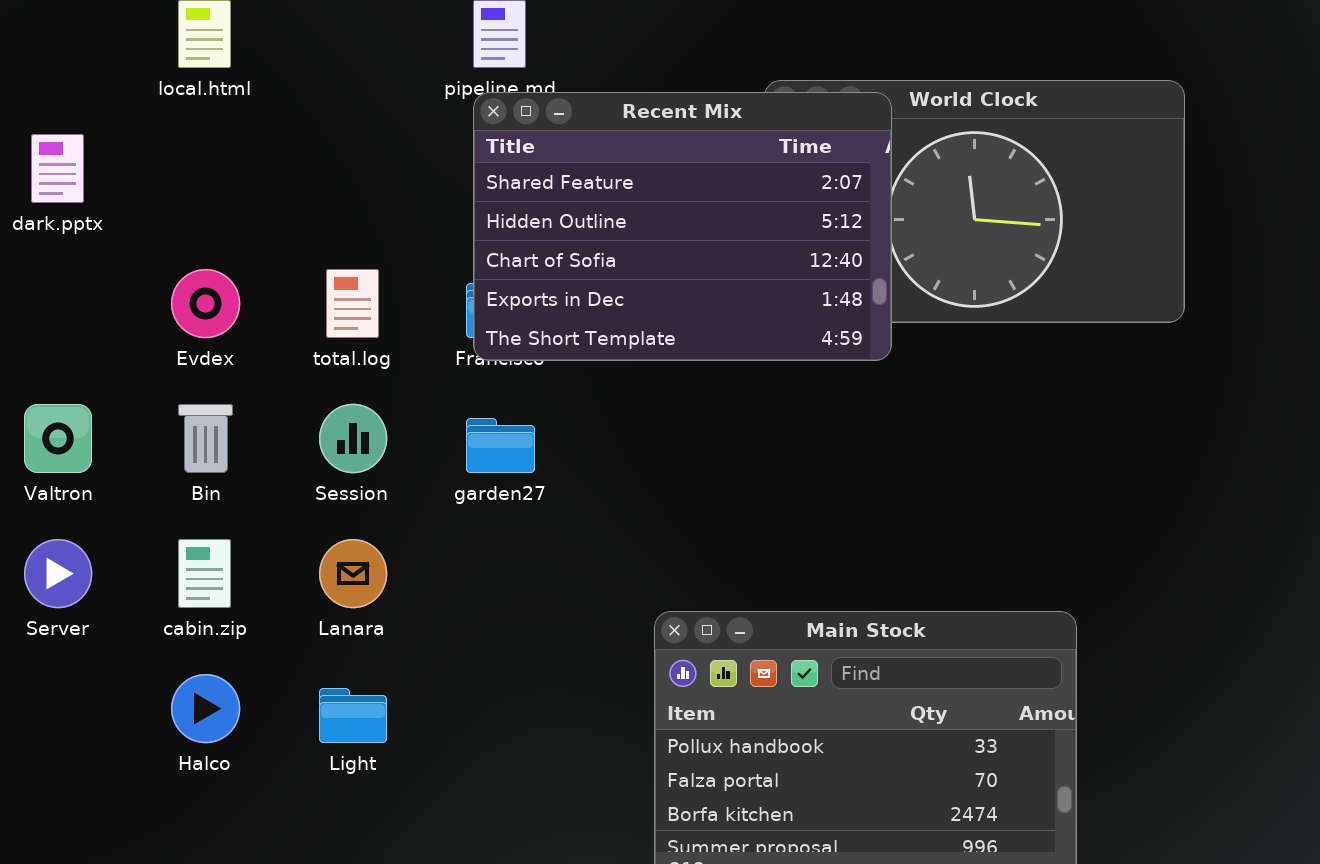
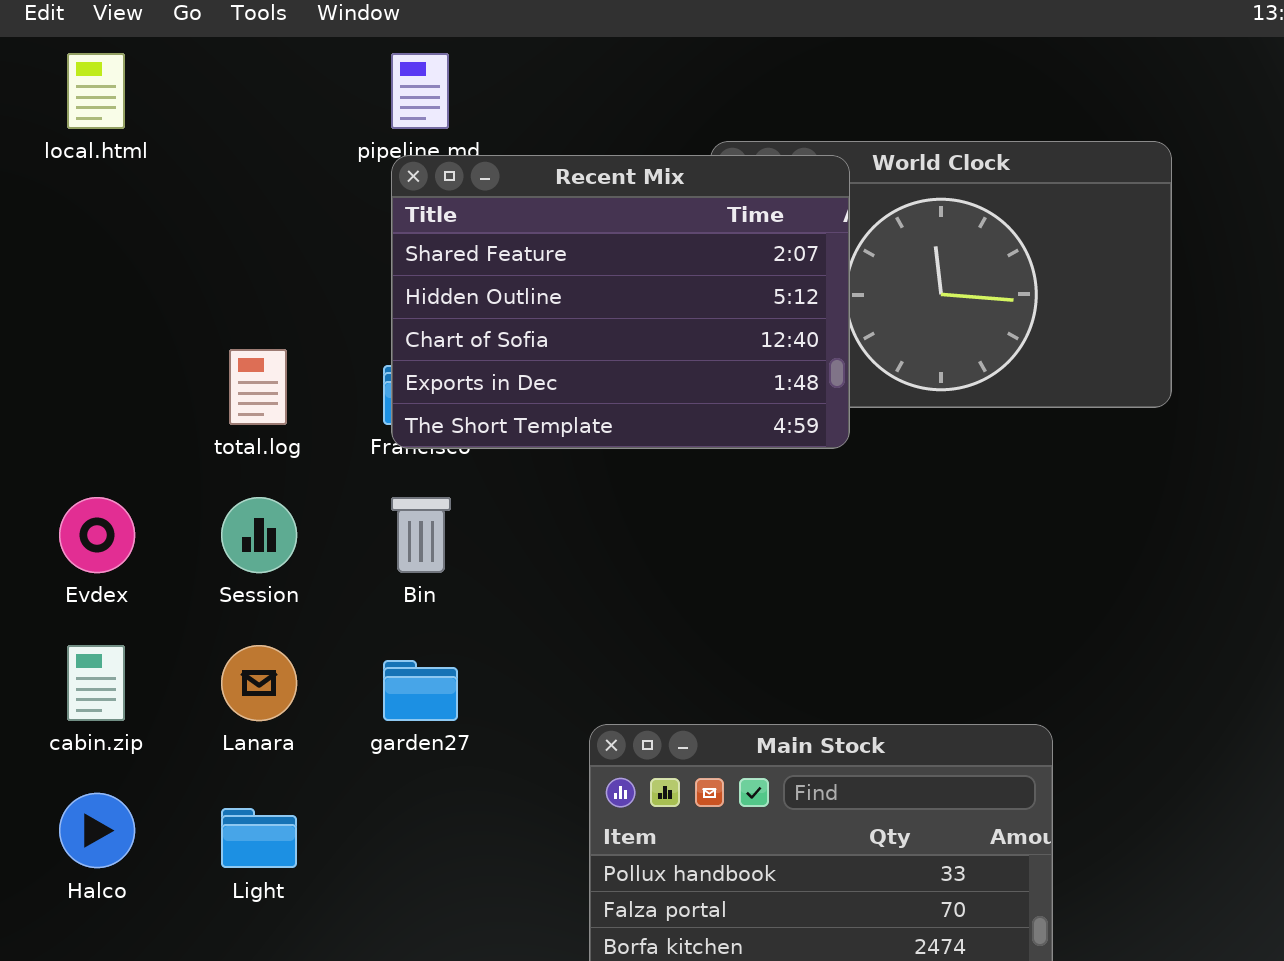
Evdex: [171,269,240,338] -> [59,497,135,573], moved
Bin: [178,404,233,473] -> [391,497,451,573], moved
garden27: [466,418,535,473] -> [383,660,458,721], moved

